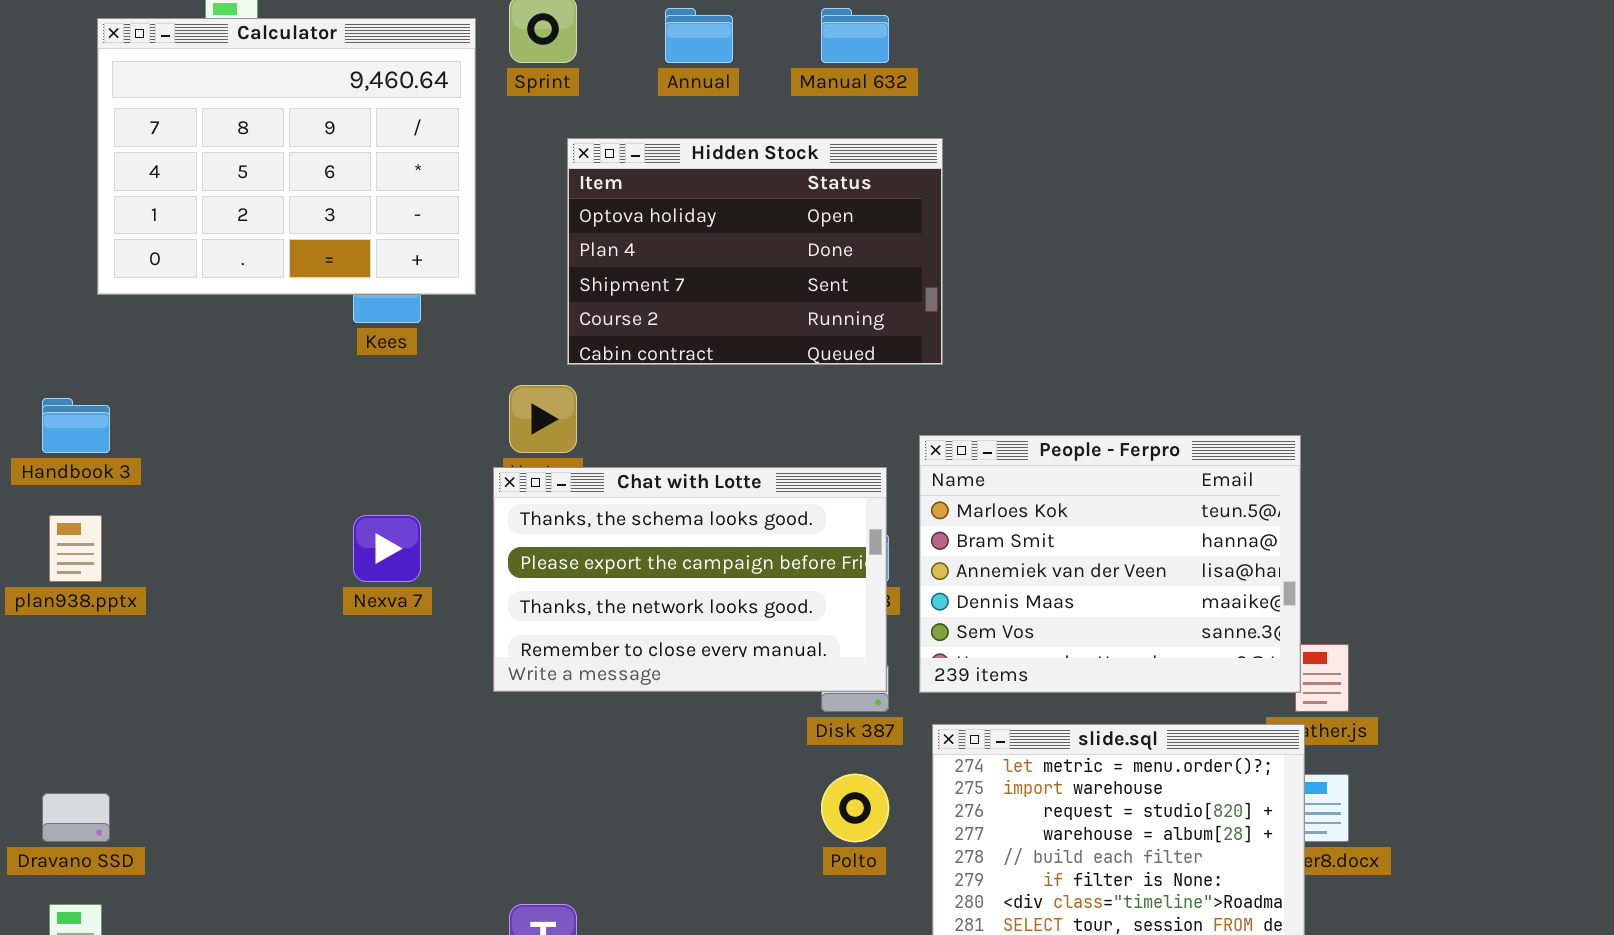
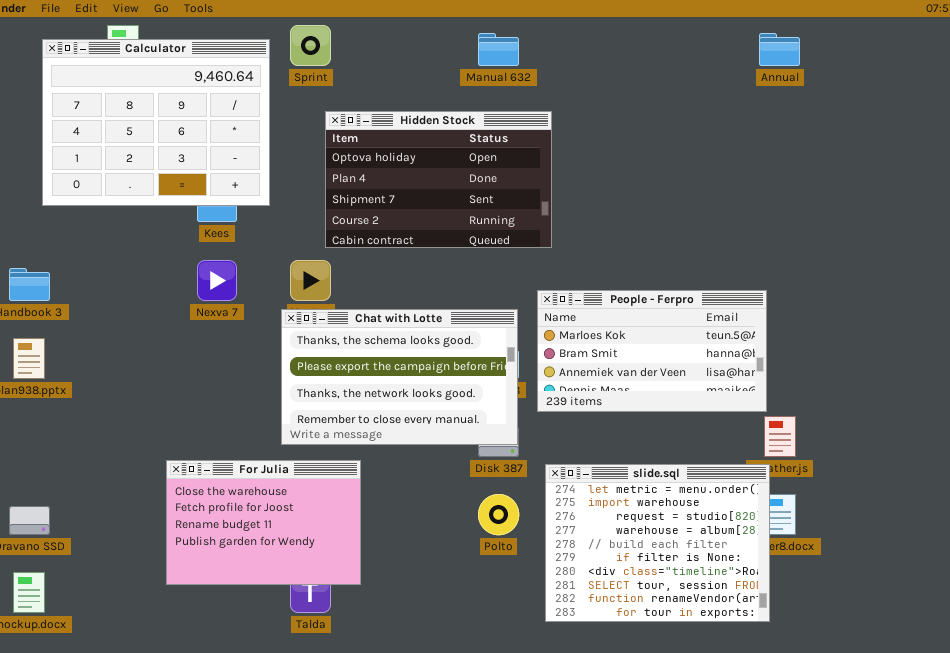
Annual: [665,8,733,63] -> [759,33,800,66], moved
People - Ferpro: [919,435,1301,693] -> [537,290,767,412], resized
Nexva 7: [353,515,421,582] -> [197,260,237,301], moved
For Julia: none -> [166,460,361,585], opened

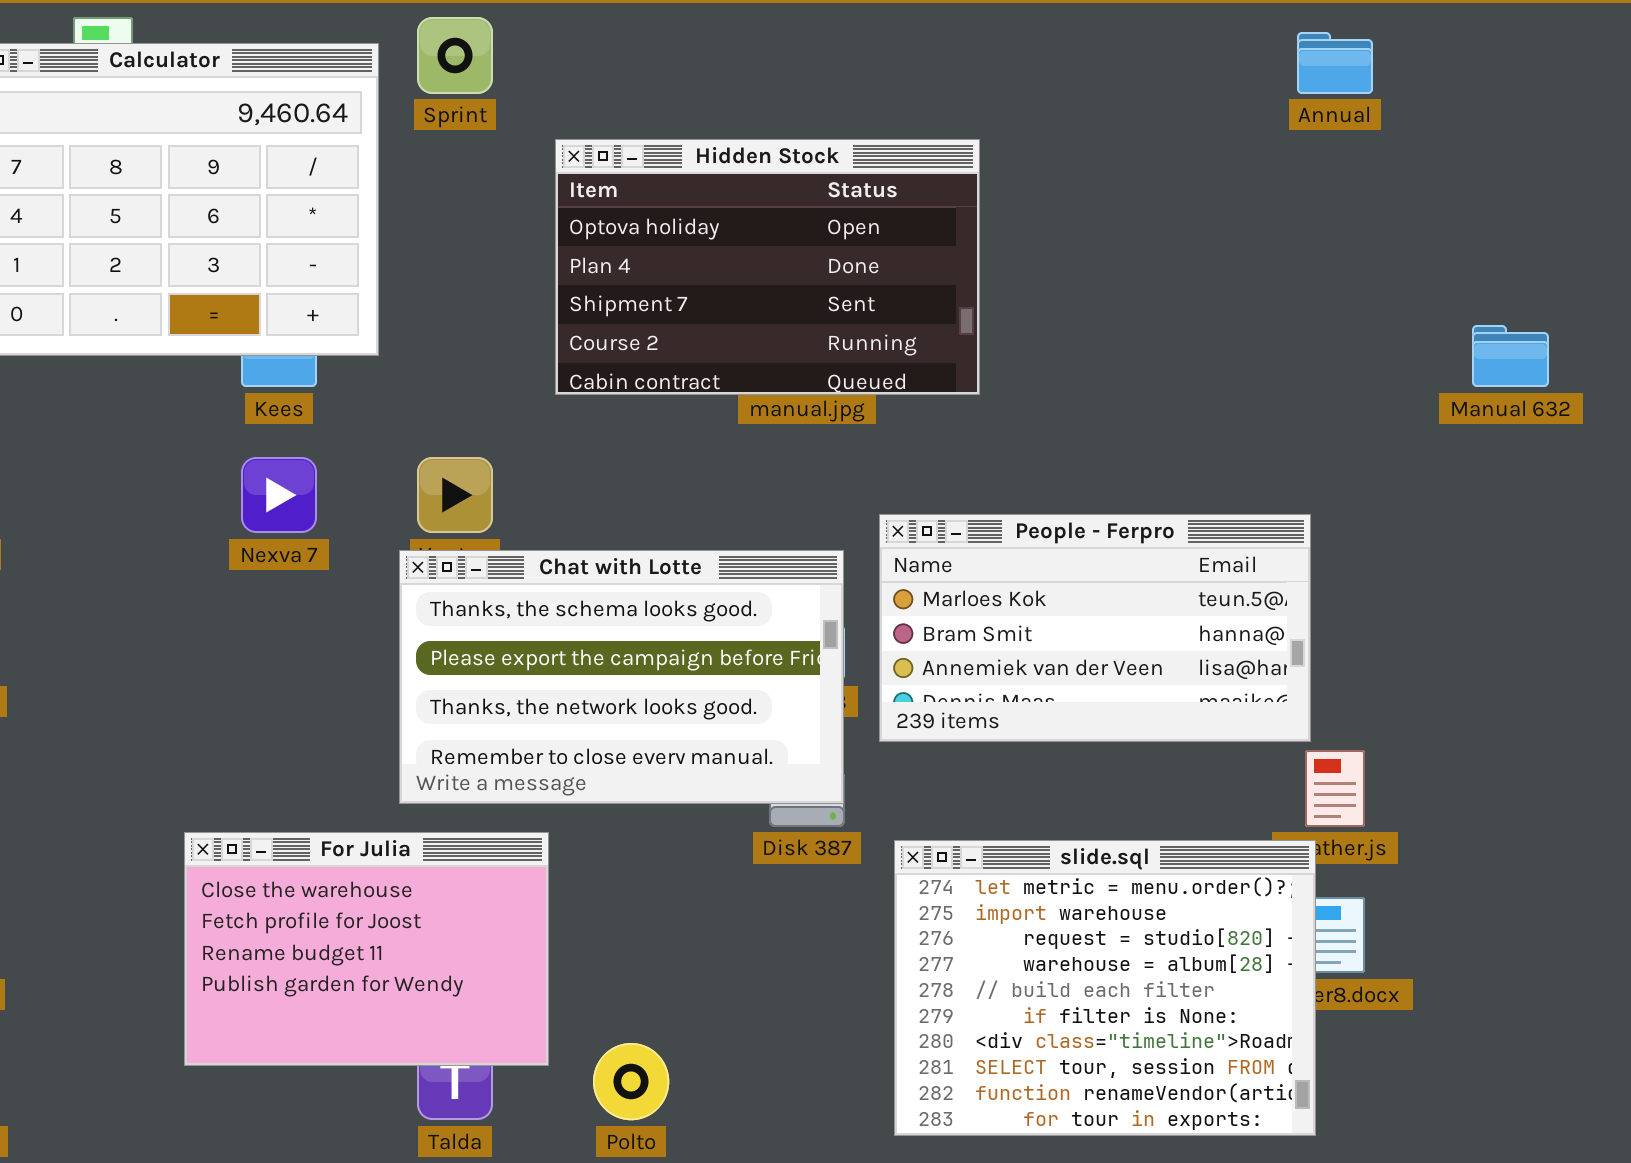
Manual 632: [478,33,519,66] -> [1472,325,1549,387], moved
Hidden Stock: [325,111,552,248] -> [555,139,980,395], moved
Polto: [478,494,519,535] -> [593,1043,669,1120], moved

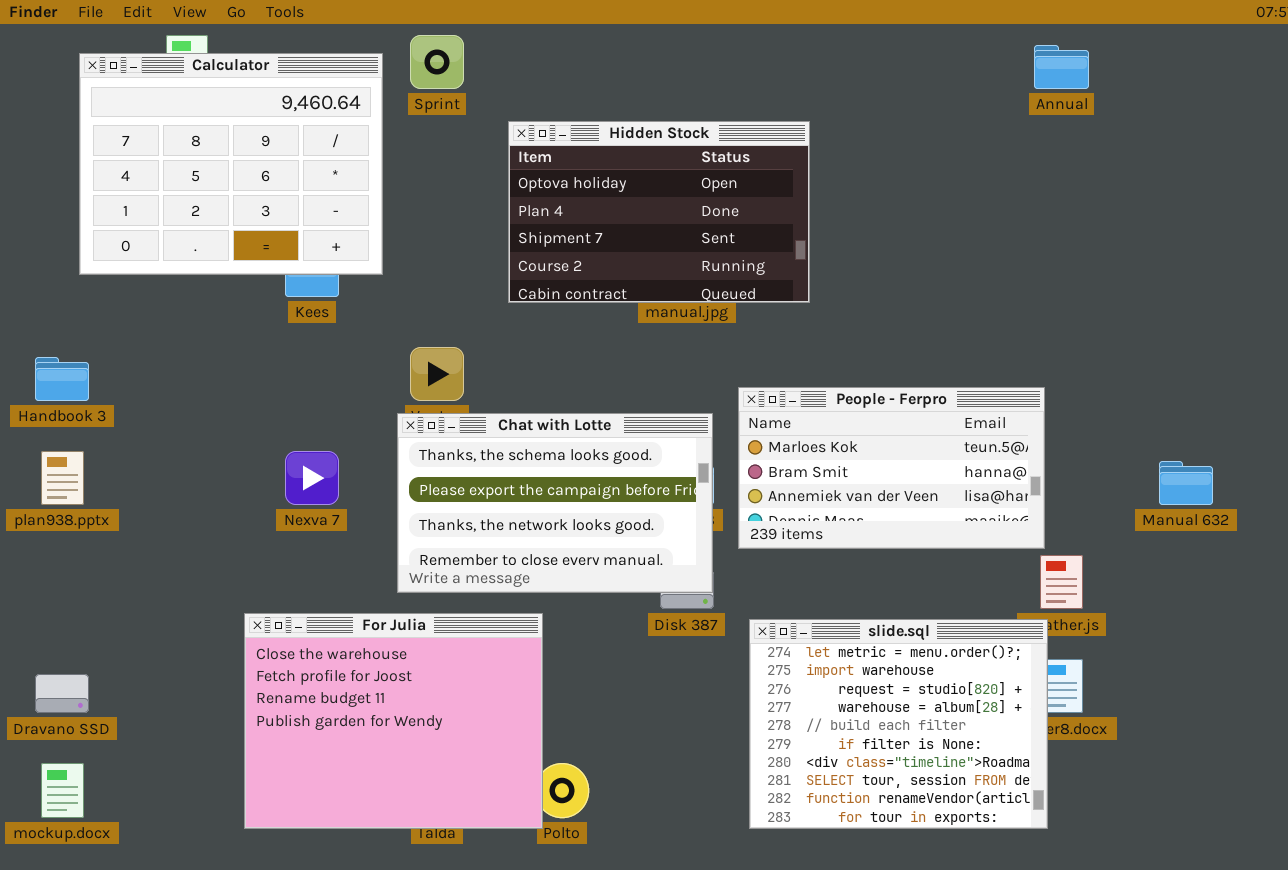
Manual 632: [1472,325,1549,387] -> [1159,461,1213,505], moved
Nexva 7: [241,457,317,533] -> [285,451,339,505], moved
For Julia: [184,832,549,1066] -> [244,613,543,829], resized

